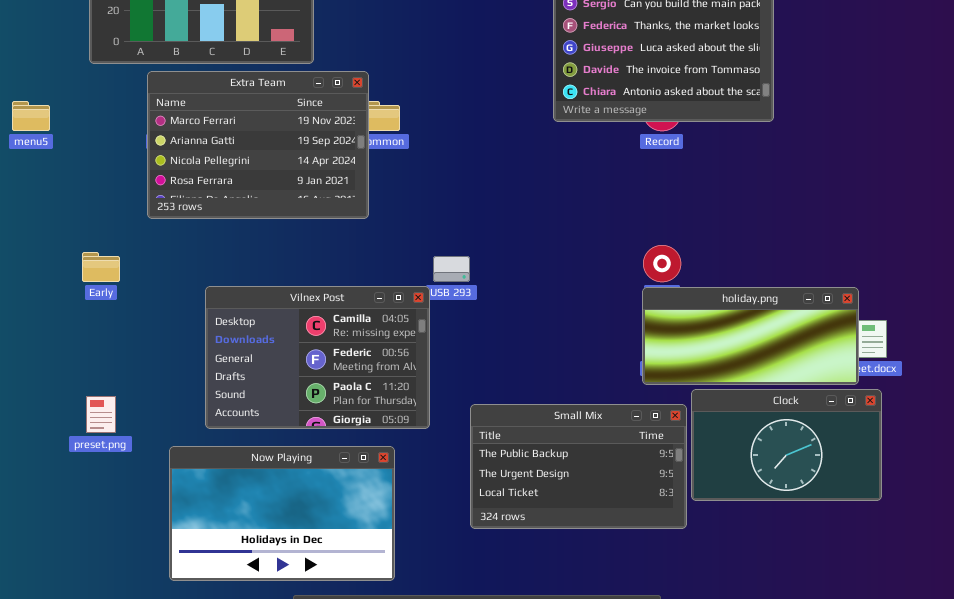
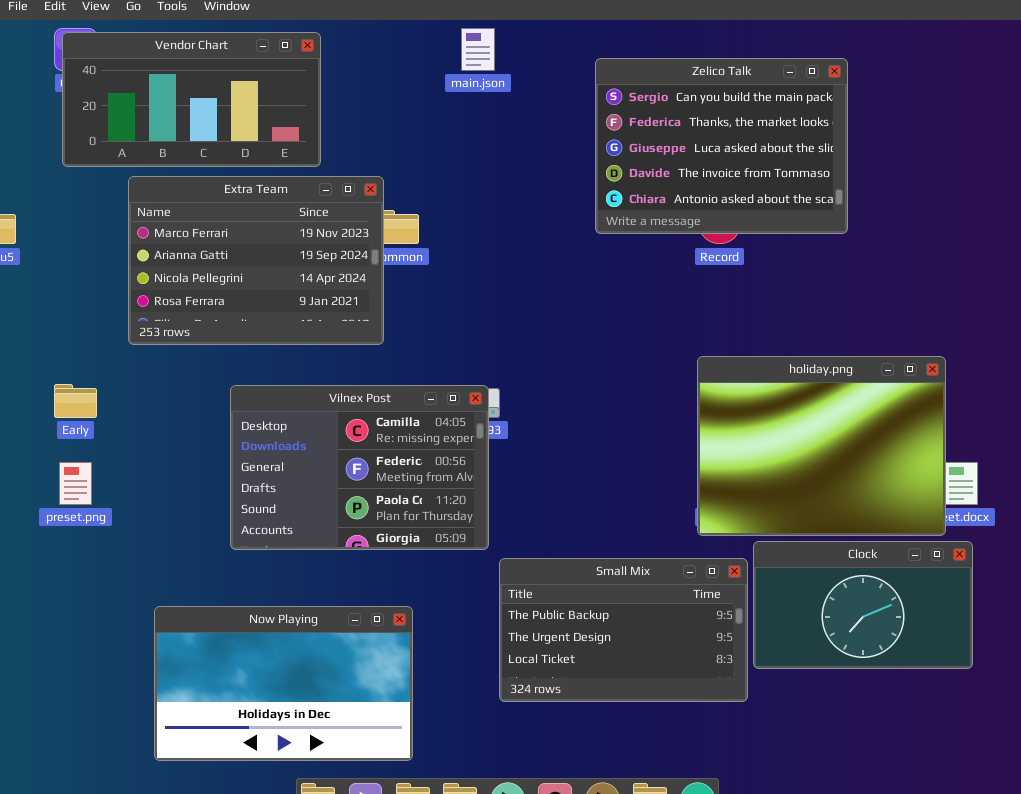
Vilnex Post: [205,286,430,429] -> [230,385,489,550], moved
holiday.png: [642,287,859,385] -> [697,356,946,536], resized
preset.png: [86,396,116,433] -> [59,462,92,505], moved

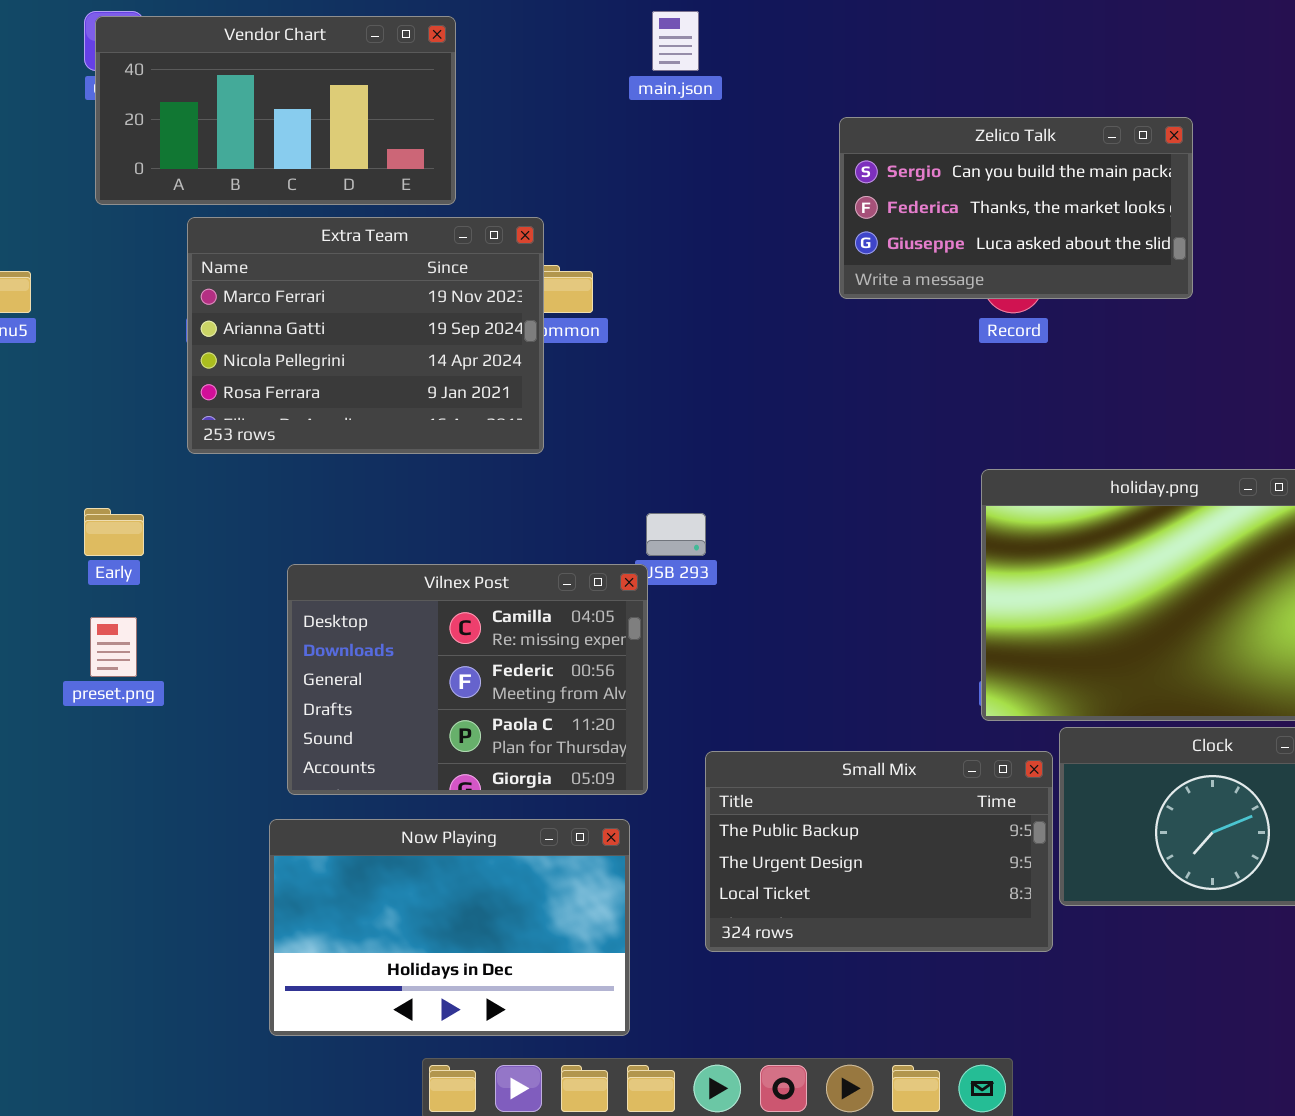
Zelico Talk: [595,58,848,234] -> [839,117,1193,299], resized
Vilnex Post: [230,385,489,550] -> [287,564,648,795], moved
Now Playing: [154,606,413,761] -> [269,819,630,1036], moved

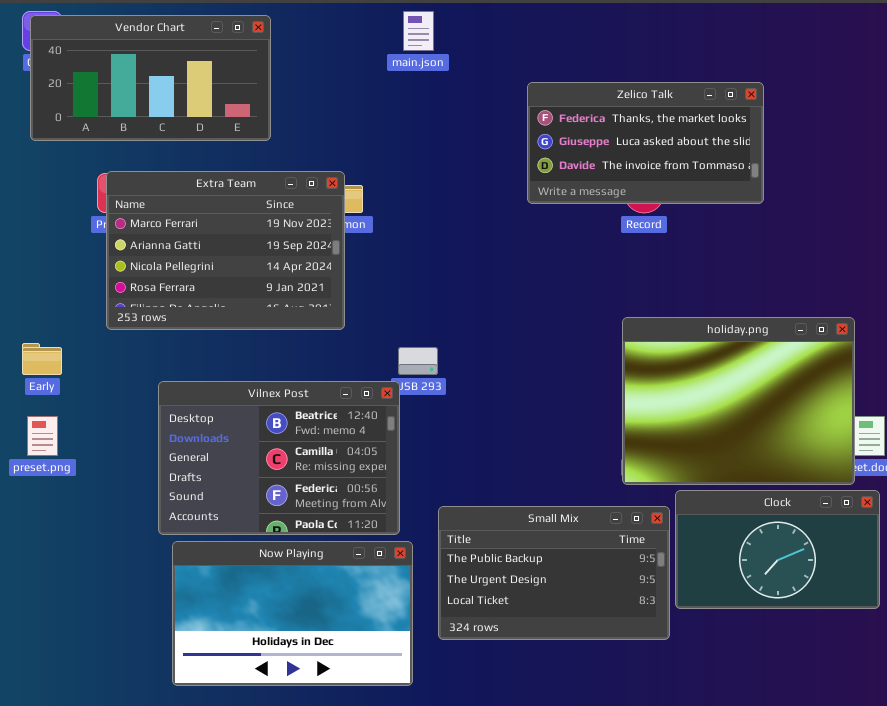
Zelico Talk: [839,117,1193,299] -> [527,82,764,204], scrolled down 1 row
Extra Team: [187,217,544,454] -> [106,171,345,330], moved
Vilnex Post: [287,564,648,795] -> [158,381,400,535], scrolled up 1 row
Now Playing: [269,819,630,1036] -> [172,541,413,686], moved

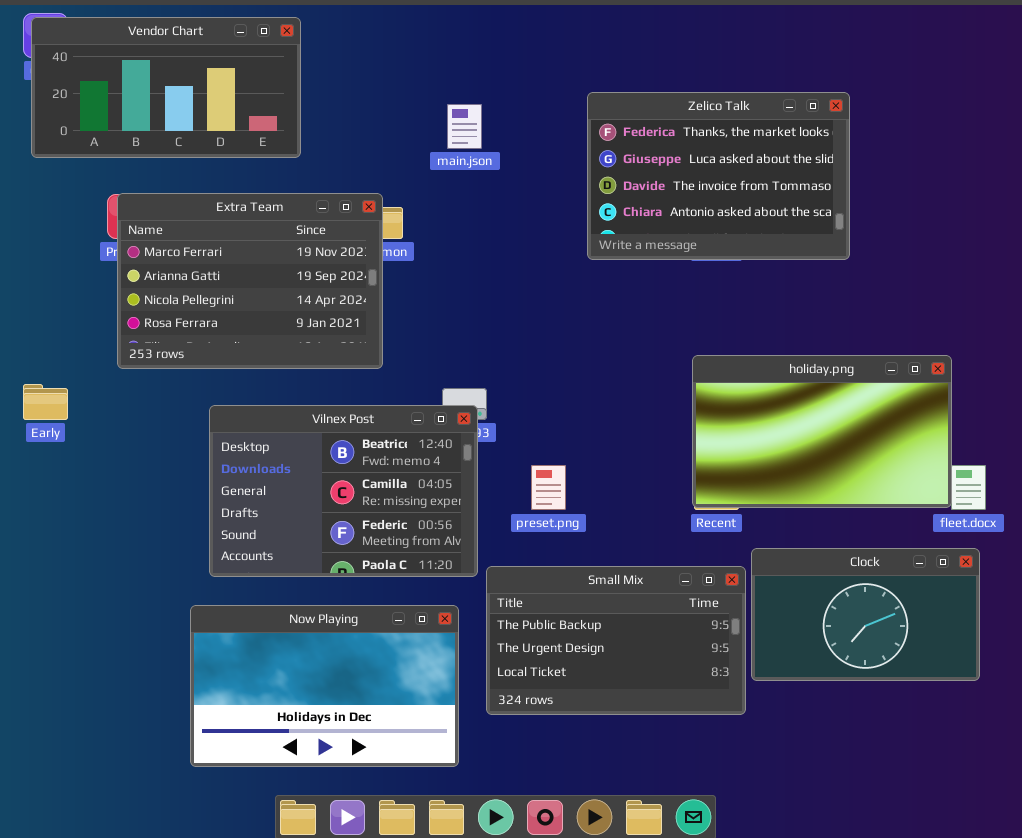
main.json: [403,11,434,51] -> [447,104,482,149], moved
Zelico Talk: [527,82,764,204] -> [587,92,850,260], resized
holiday.png: [622,317,855,485] -> [692,355,952,508], resized
Vilnex Post: [158,381,400,535] -> [209,405,478,577], moved
preset.png: [27,416,58,456] -> [531,465,566,510], moved

